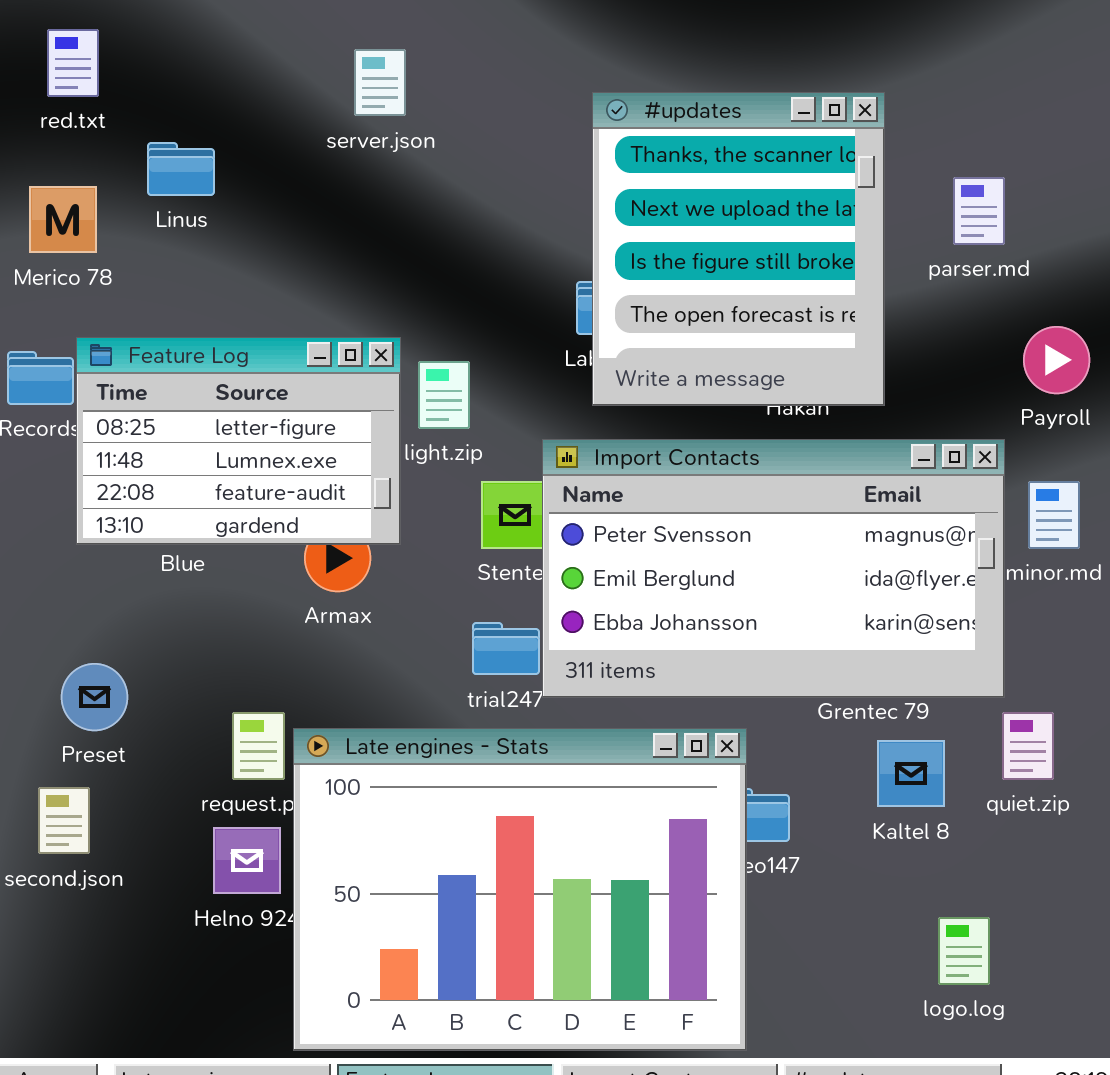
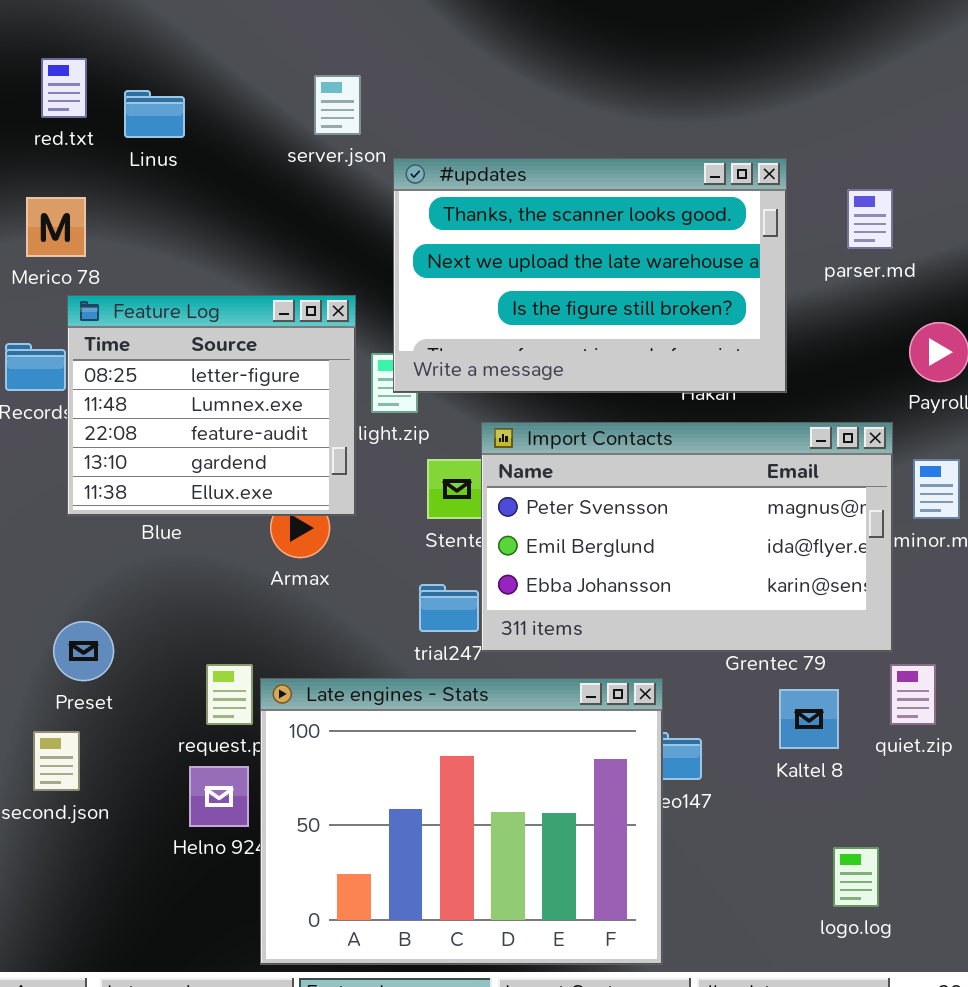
#updates: [592,92,885,406] -> [393,158,787,393], resized
Linus: [147,142,215,196] -> [124,90,185,138], moved
Feature Log: [76,337,401,545] -> [67,295,356,516], resized

